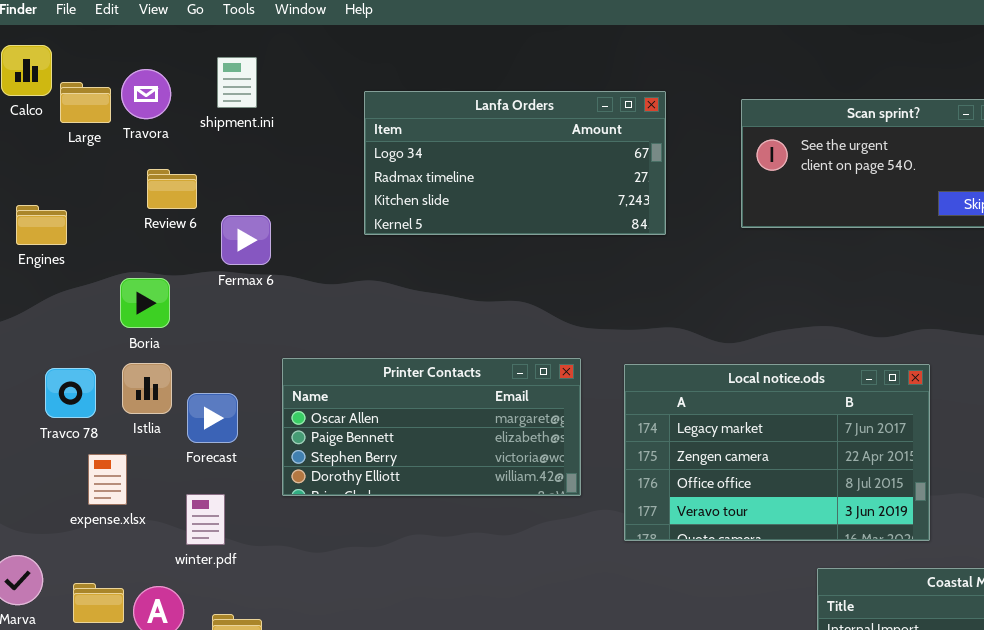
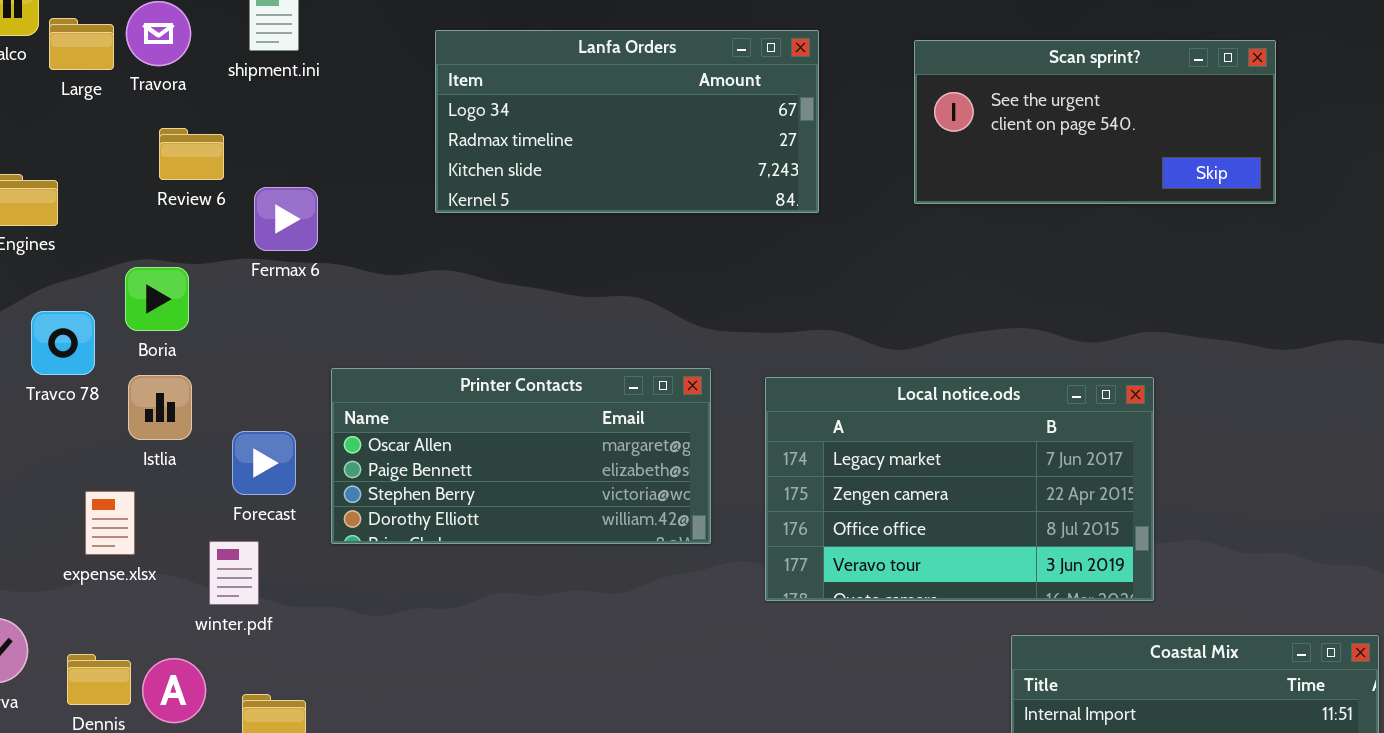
Travco 78: [45,368,96,418] -> [31,311,95,375], moved
Forecast: [187,393,238,443] -> [232,431,296,495], moved

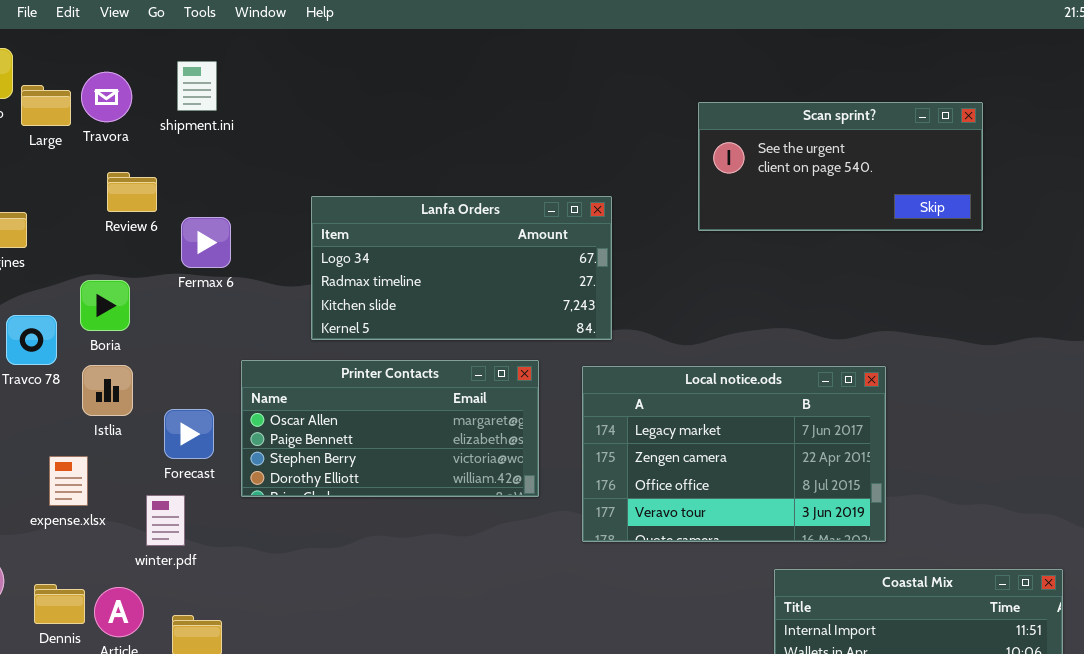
Lanfa Orders: [435,30,819,213] -> [311,196,612,340], moved

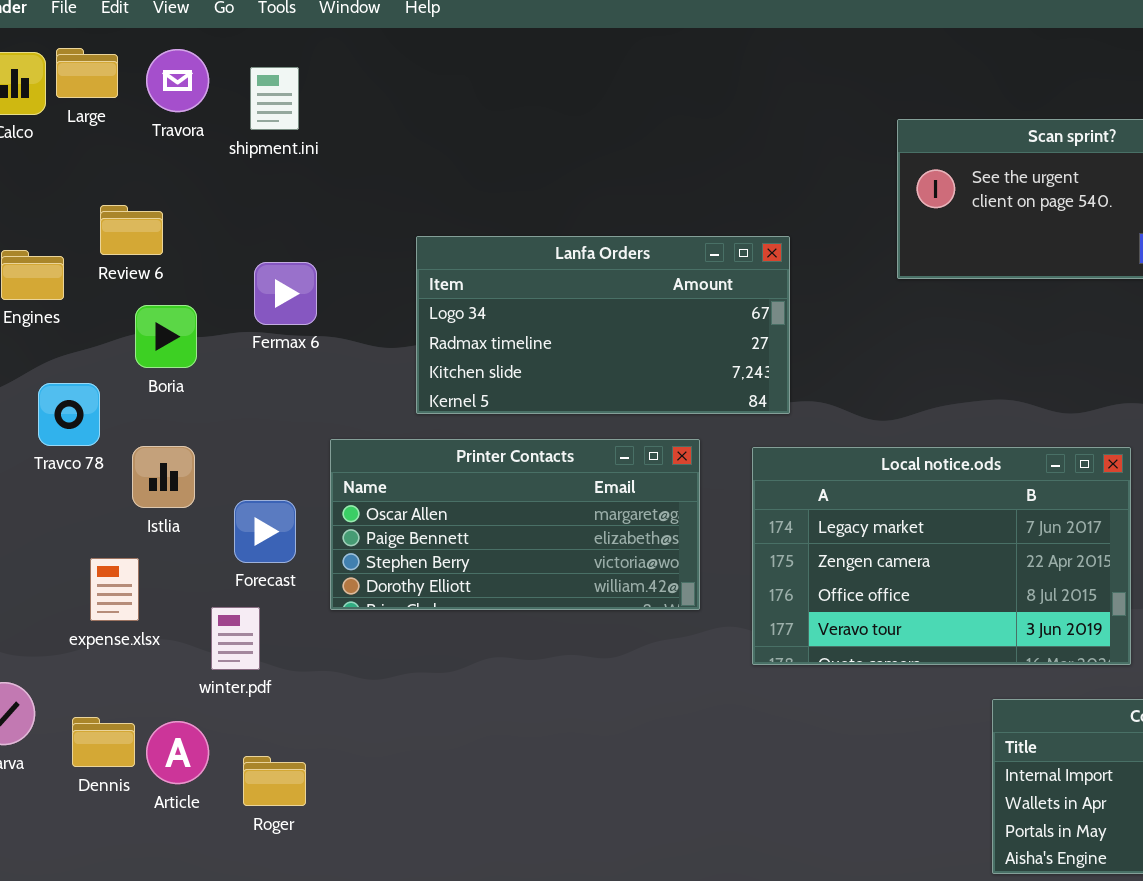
Travora: [81,72,132,122] -> [146,49,209,112], moved
Large: [21,85,71,126] -> [56,48,118,98], moved
Review 6: [107,172,157,212] -> [100,205,163,255], moved
Boria: [80,280,130,331] -> [135,305,197,368], moved

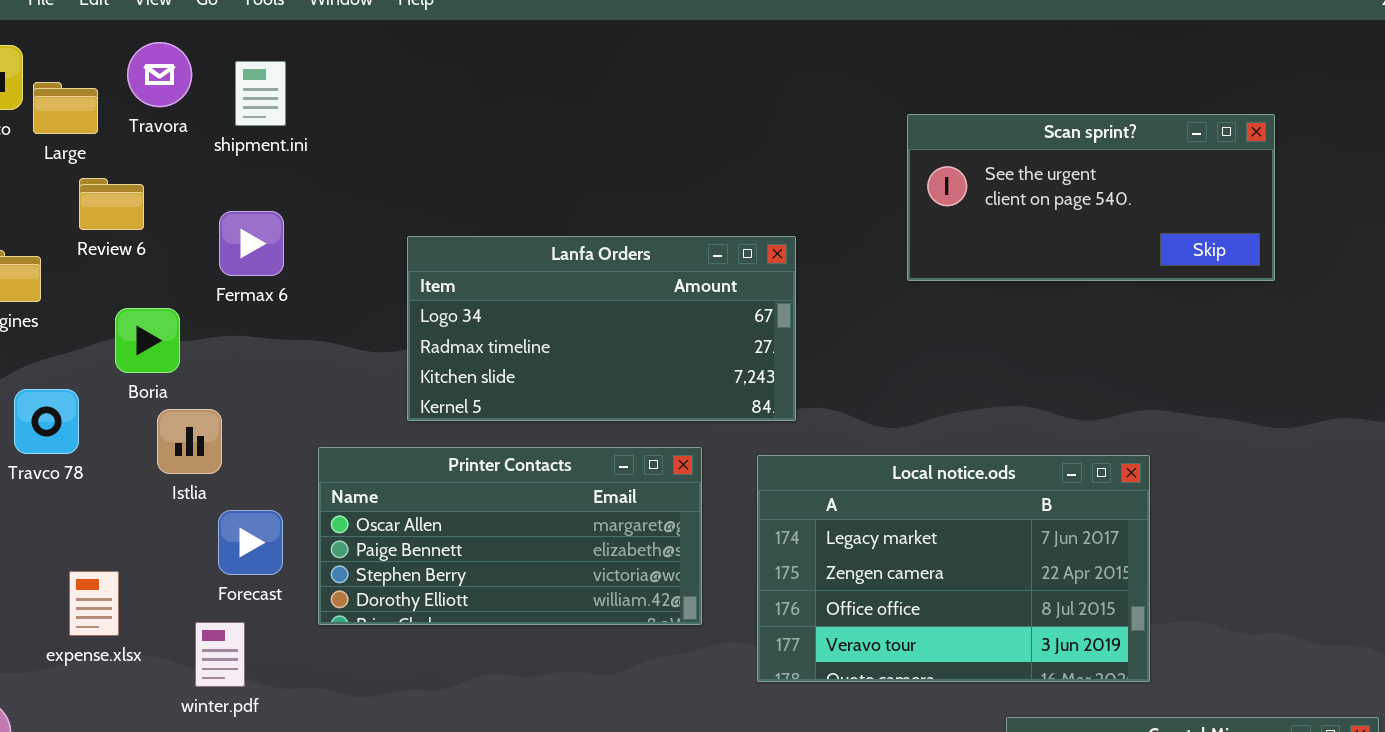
Large: [56,48,118,98] -> [33,82,98,134], moved
Review 6: [100,205,163,255] -> [79,178,144,230], moved
Fermax 6: [254,262,317,325] -> [219,211,284,276], moved
Istlia: [132,446,195,508] -> [157,409,222,474], moved

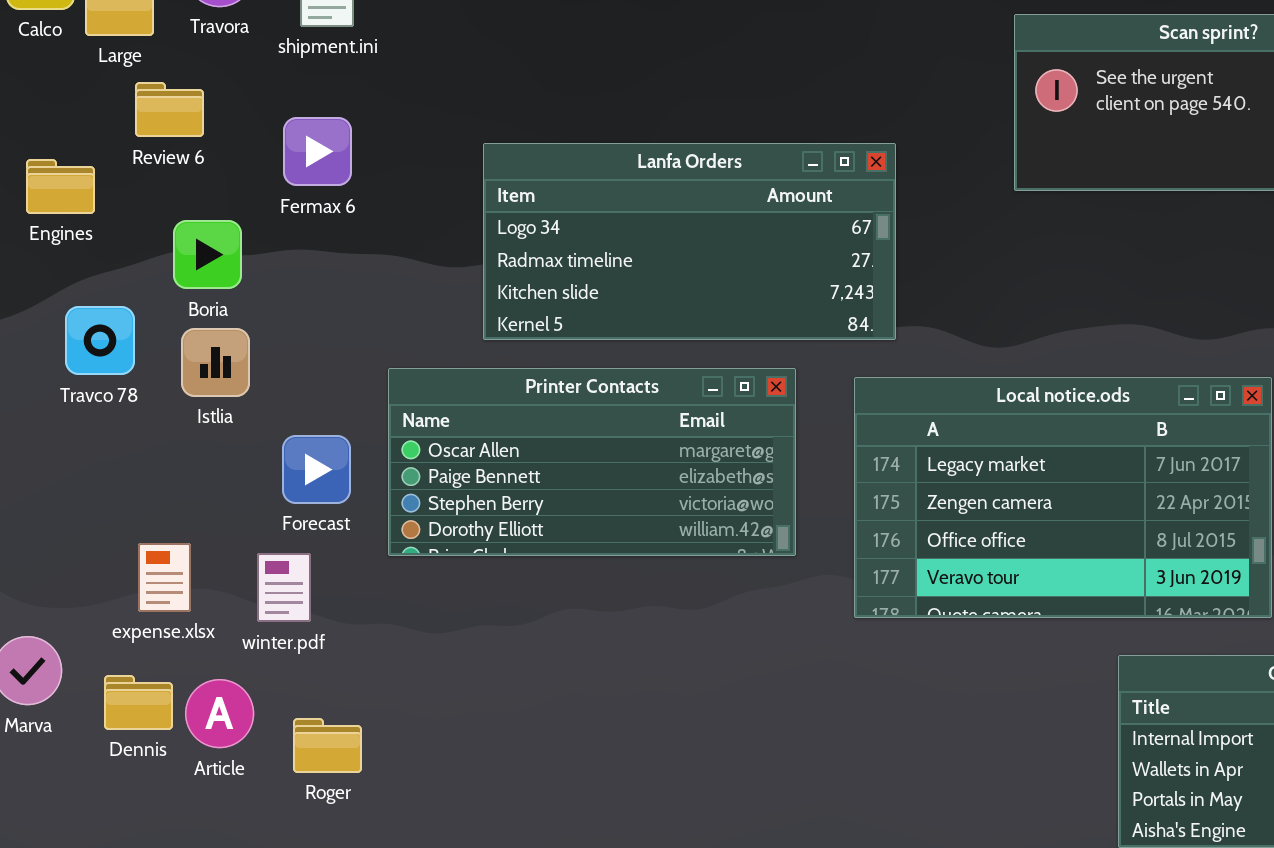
Istlia: [157,409,222,474] -> [181,328,250,397], moved
expense.xlsx: [69,571,119,636] -> [138,543,191,612], moved

